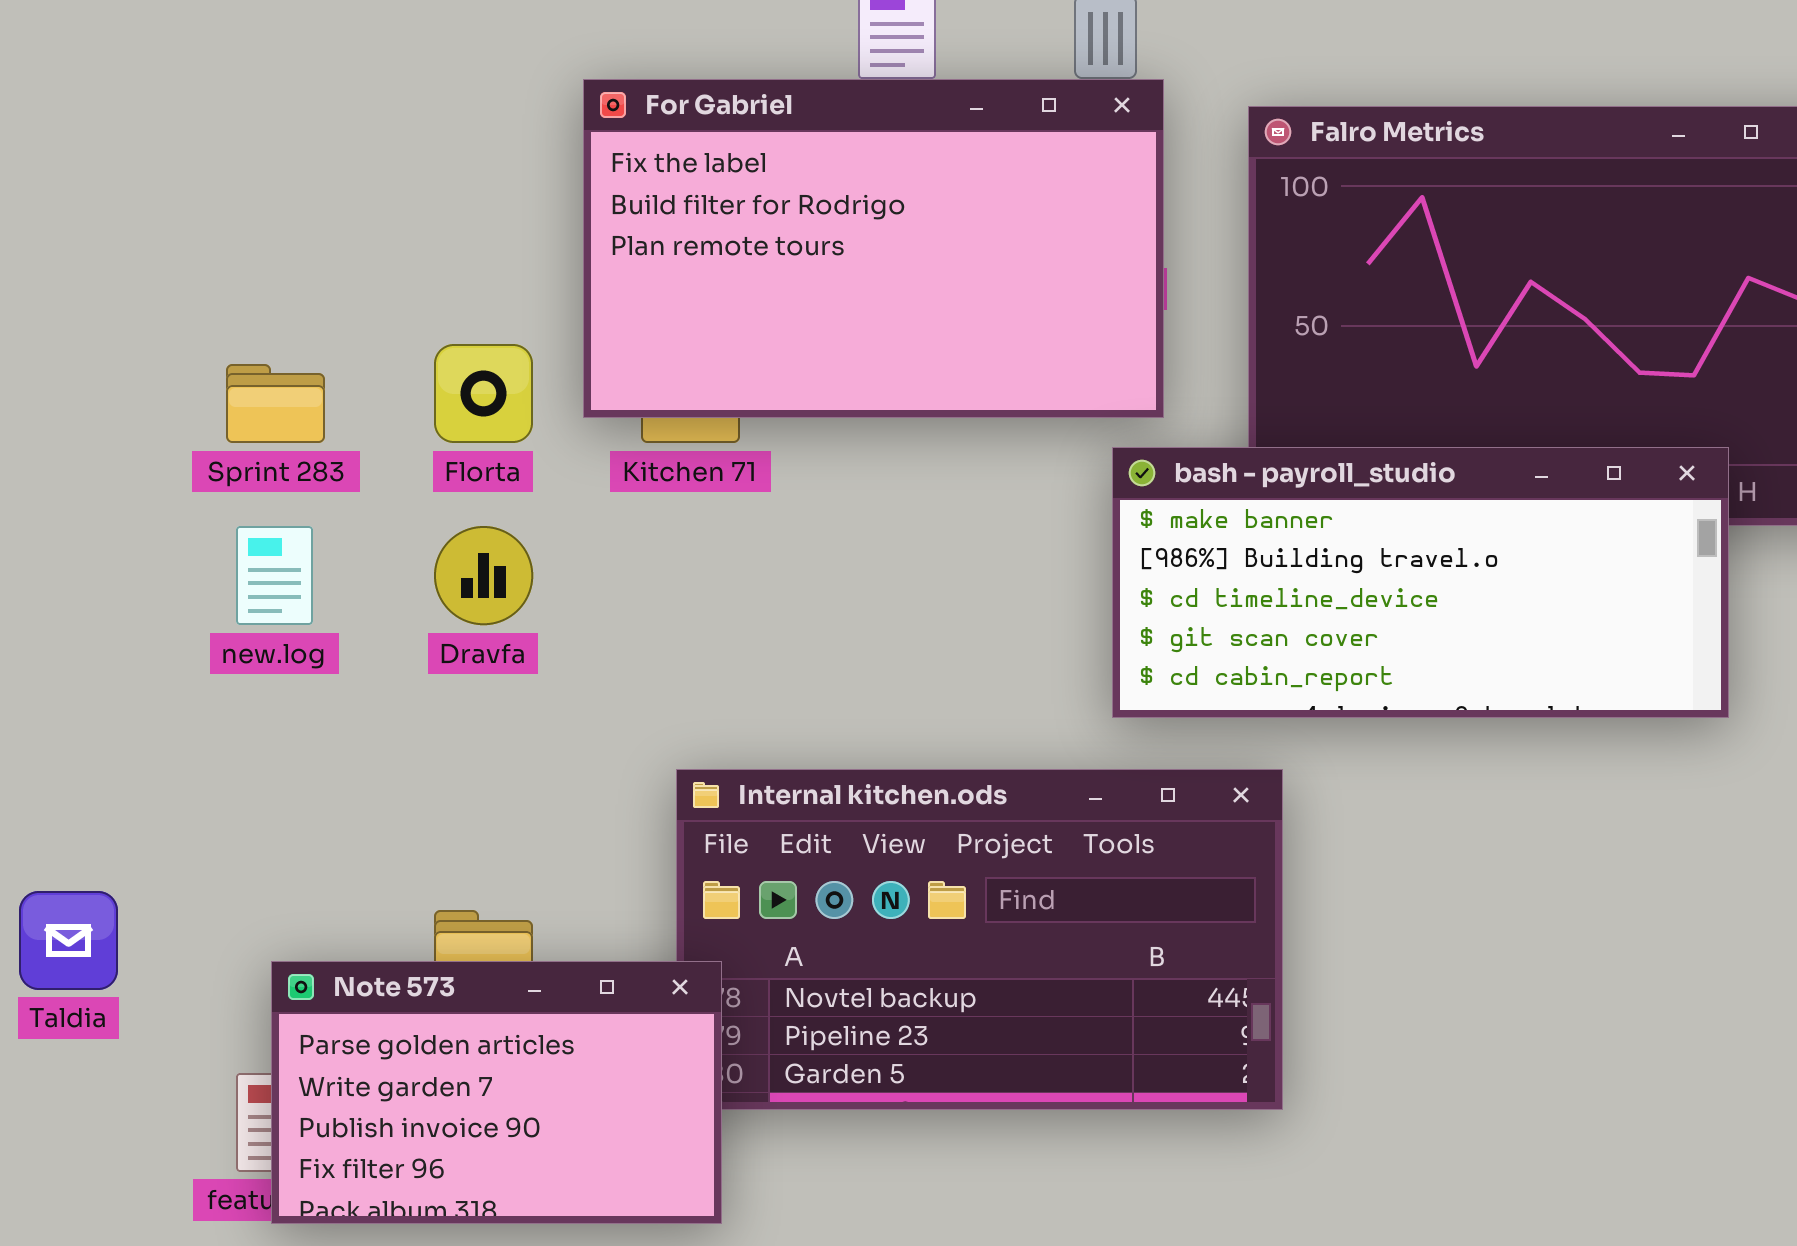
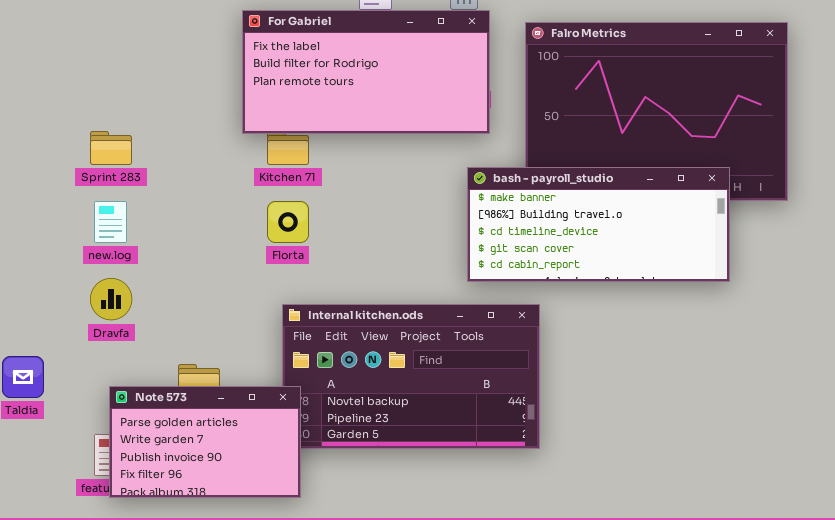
For Gabriel: [583,79,1164,418] -> [242,10,490,134], resized
Florta: [434,344,533,443] -> [267,201,309,243], moved
Dravfa: [434,526,533,625] -> [90,278,132,320], moved

